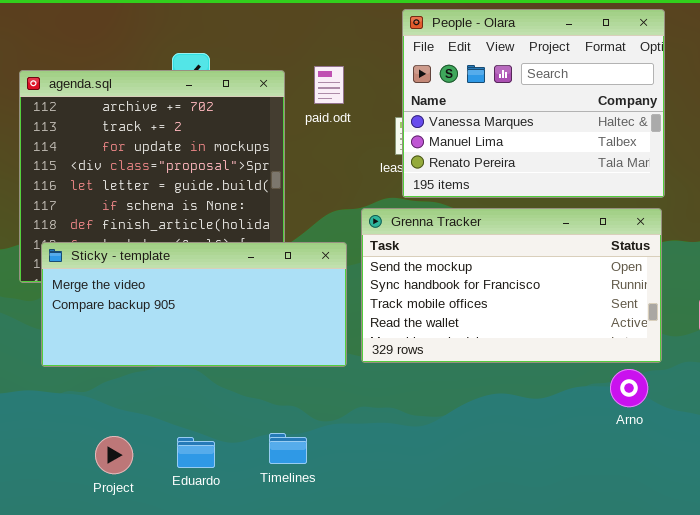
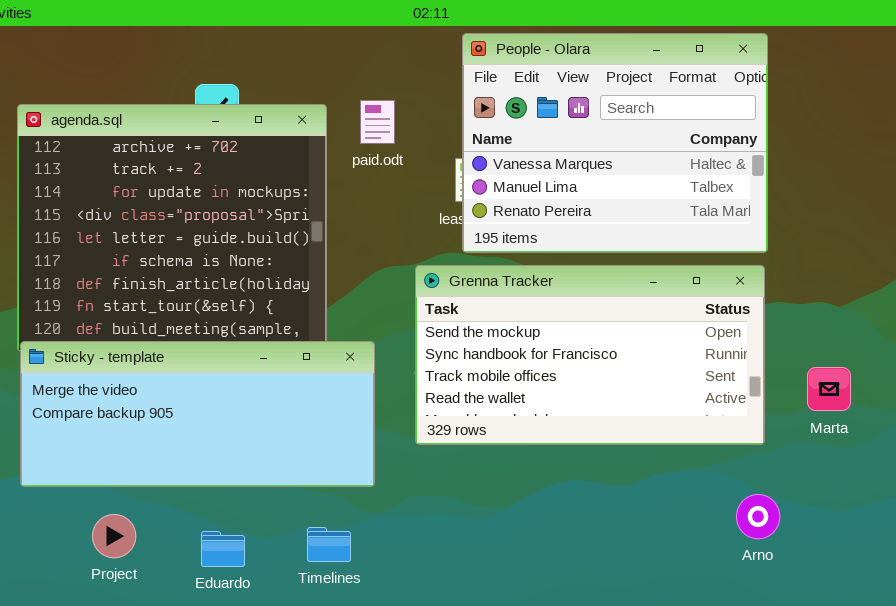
Sticky - template: [41,242,347,367] -> [20,341,375,487], moved
Arno: [610,369,648,407] -> [736,494,780,539], moved
Project: [95,436,133,474] -> [92,514,136,558], moved

